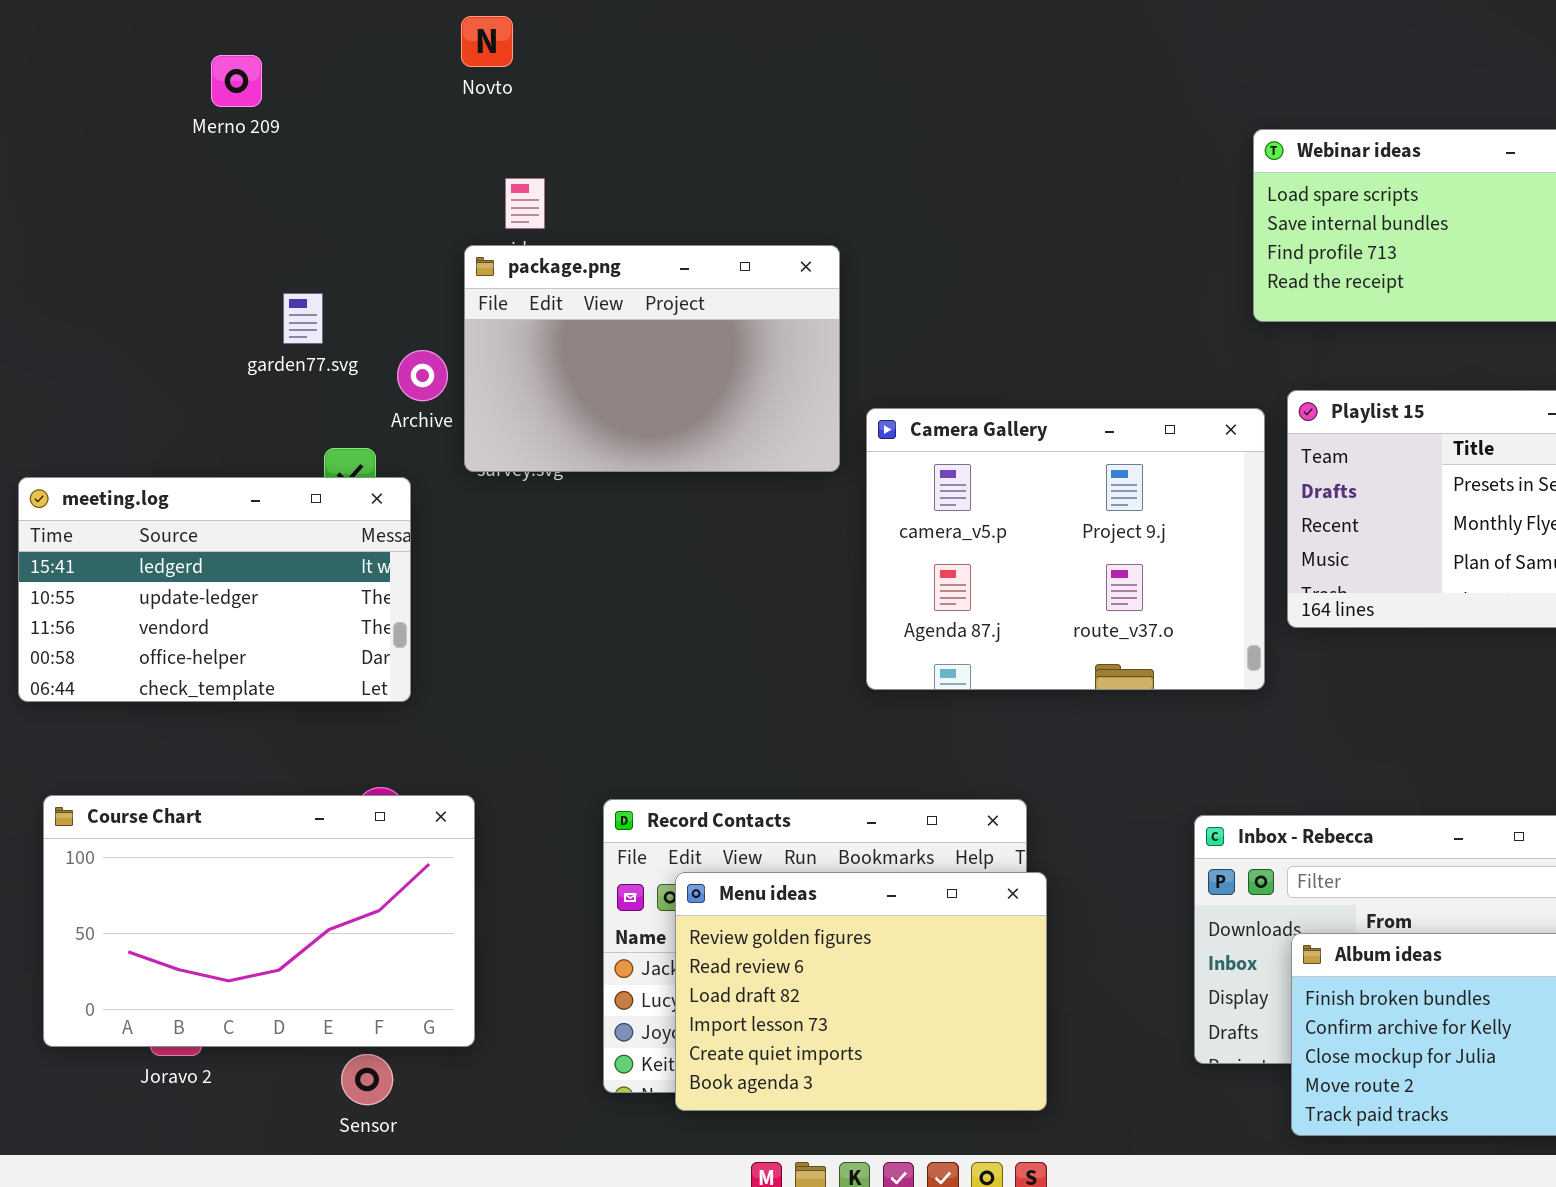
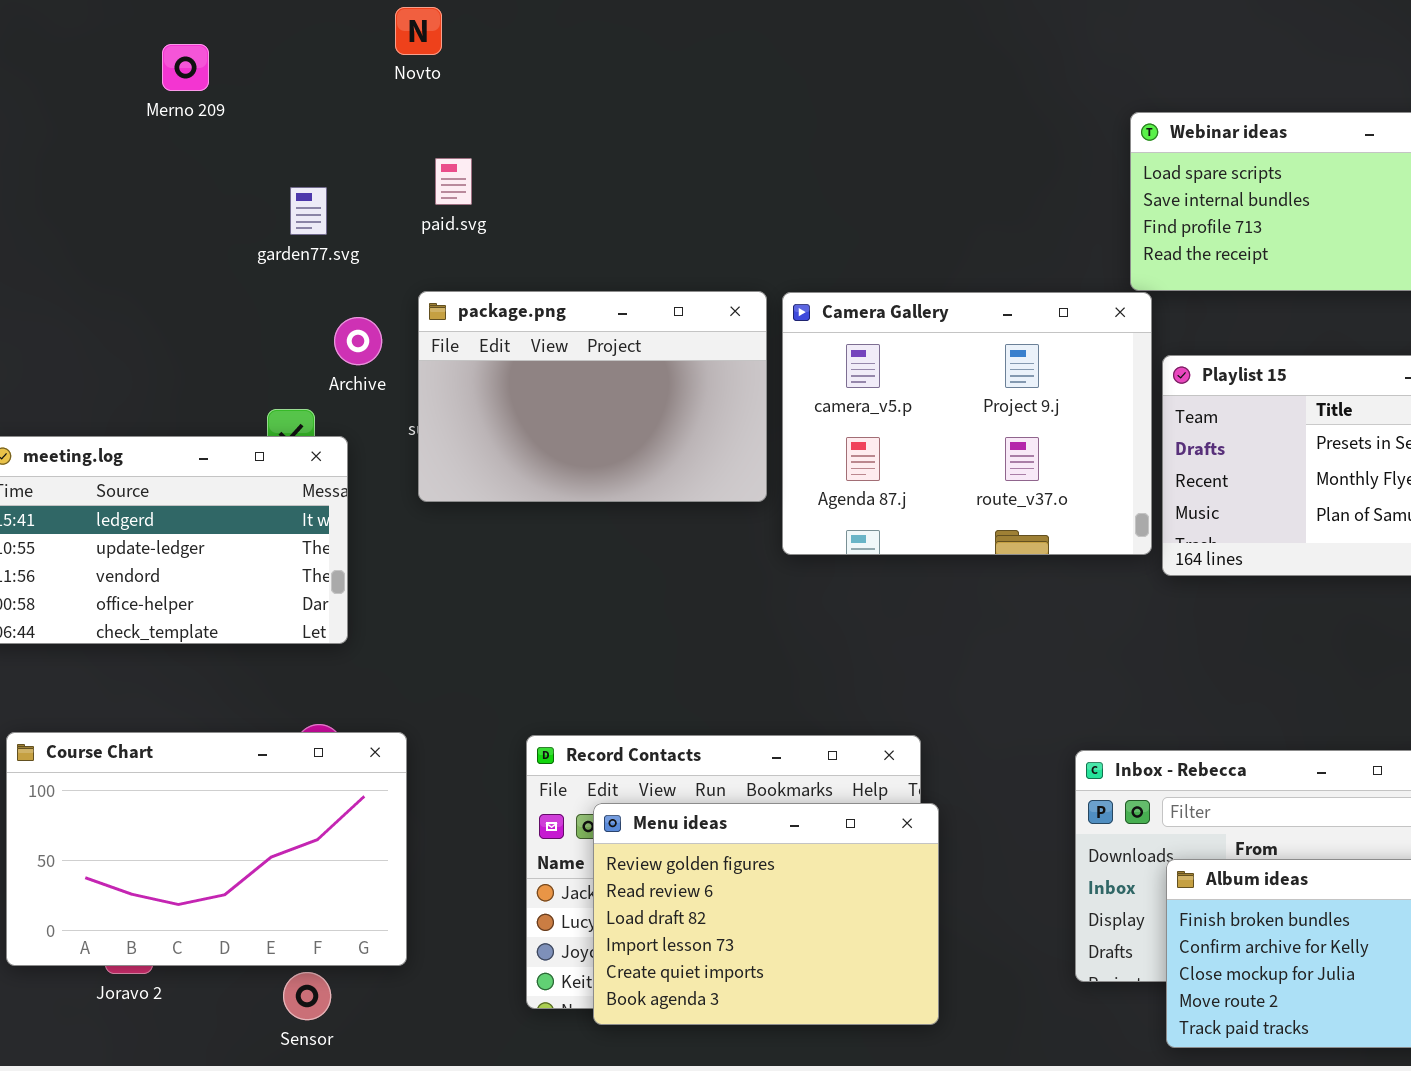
package.png: [464,245,840,472] -> [418,291,767,502], moved
garden77.svg: [283,293,323,344] -> [290,187,327,235], moved
Camera Gallery: [866,408,1265,690] -> [782,292,1152,555], moved

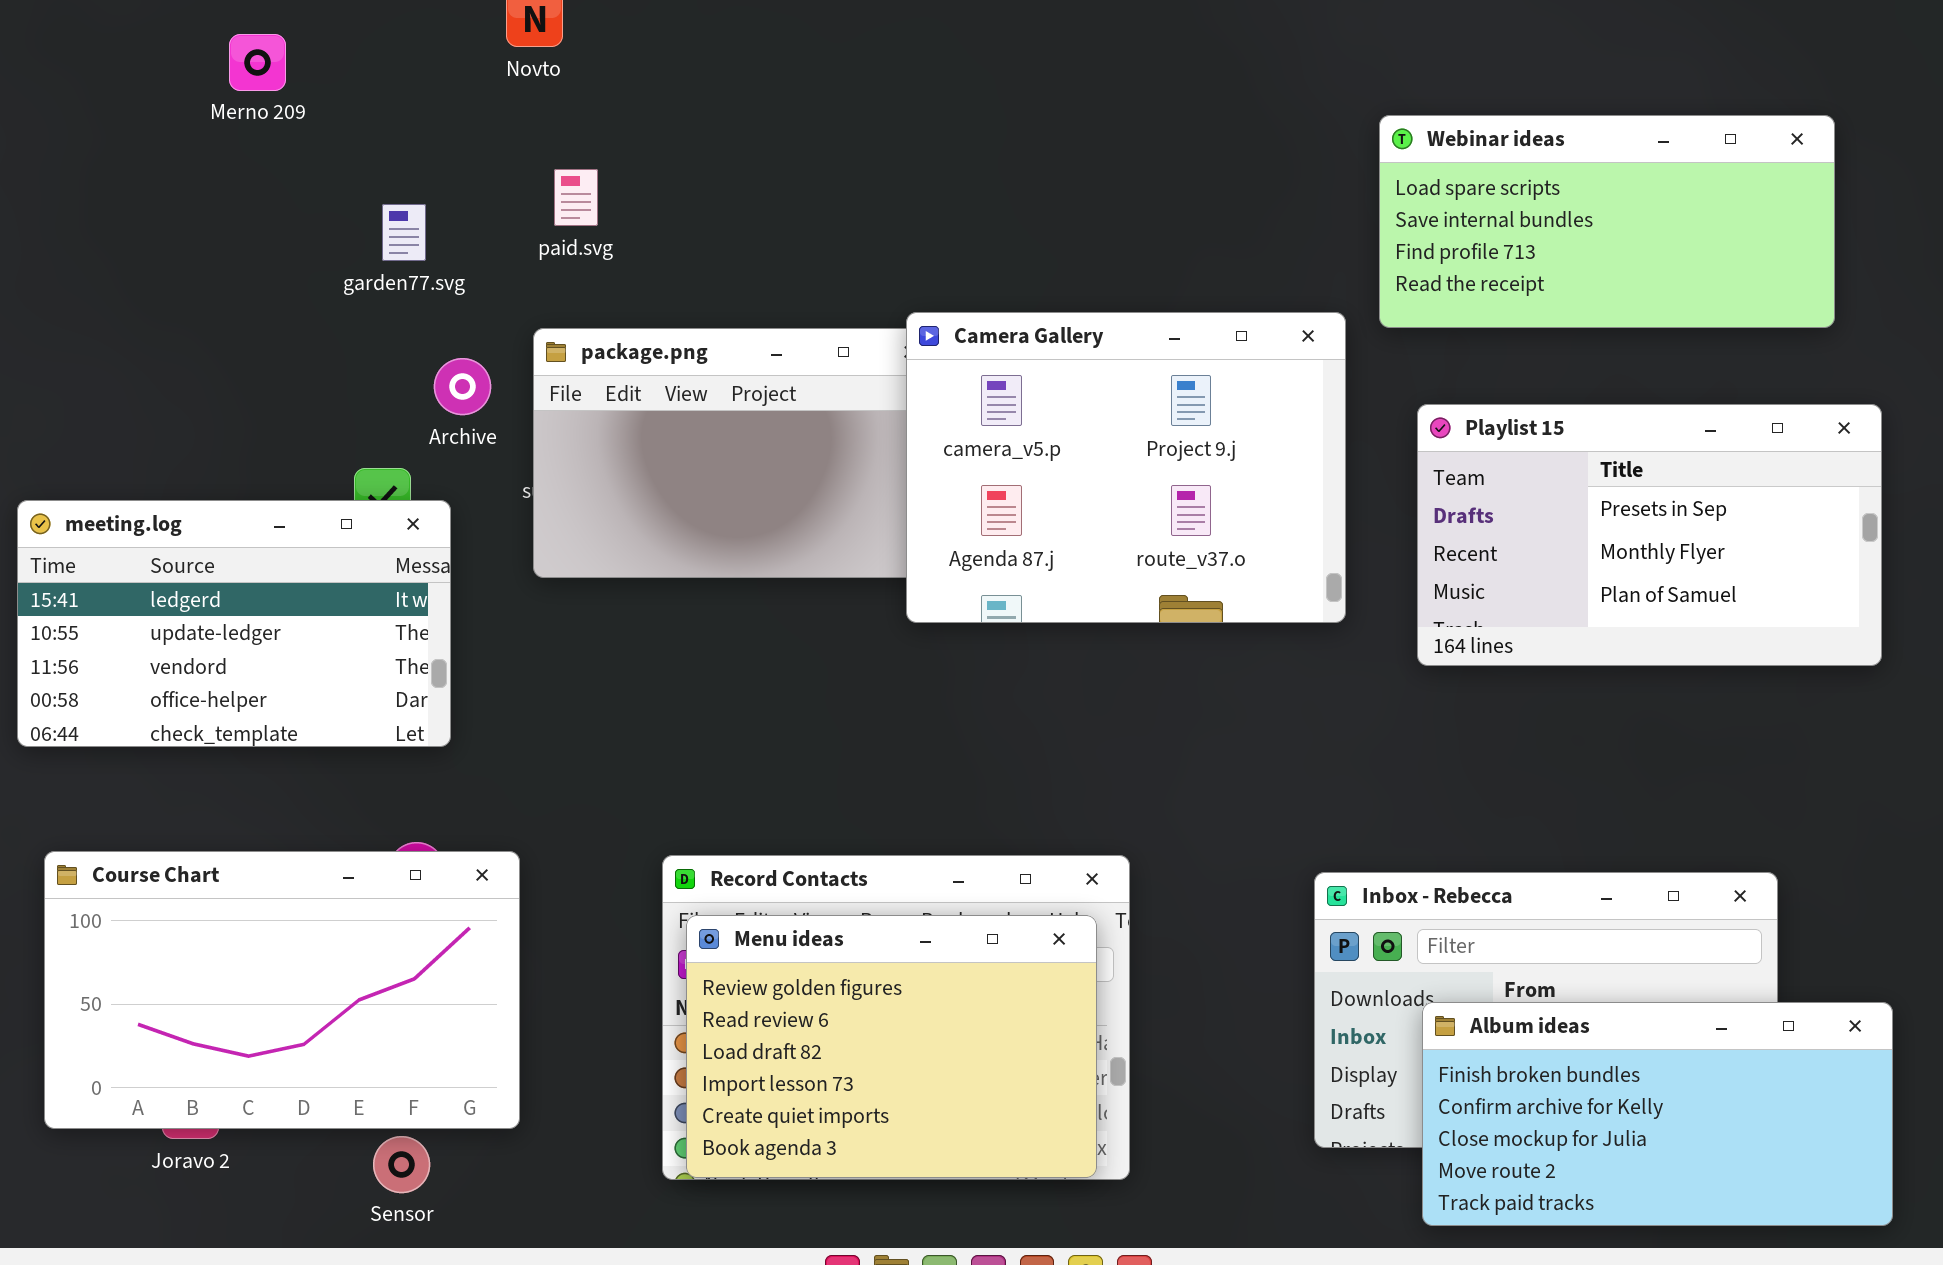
Camera Gallery: [782,292,1152,555] -> [906,312,1346,623], moved
Menu ideas: [593,803,939,1025] -> [686,915,1097,1178], moved

